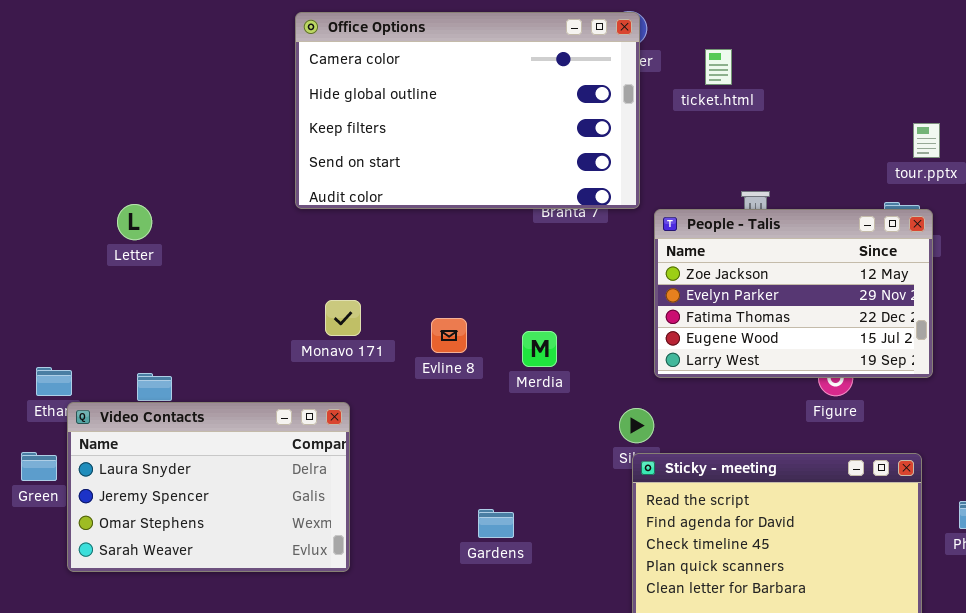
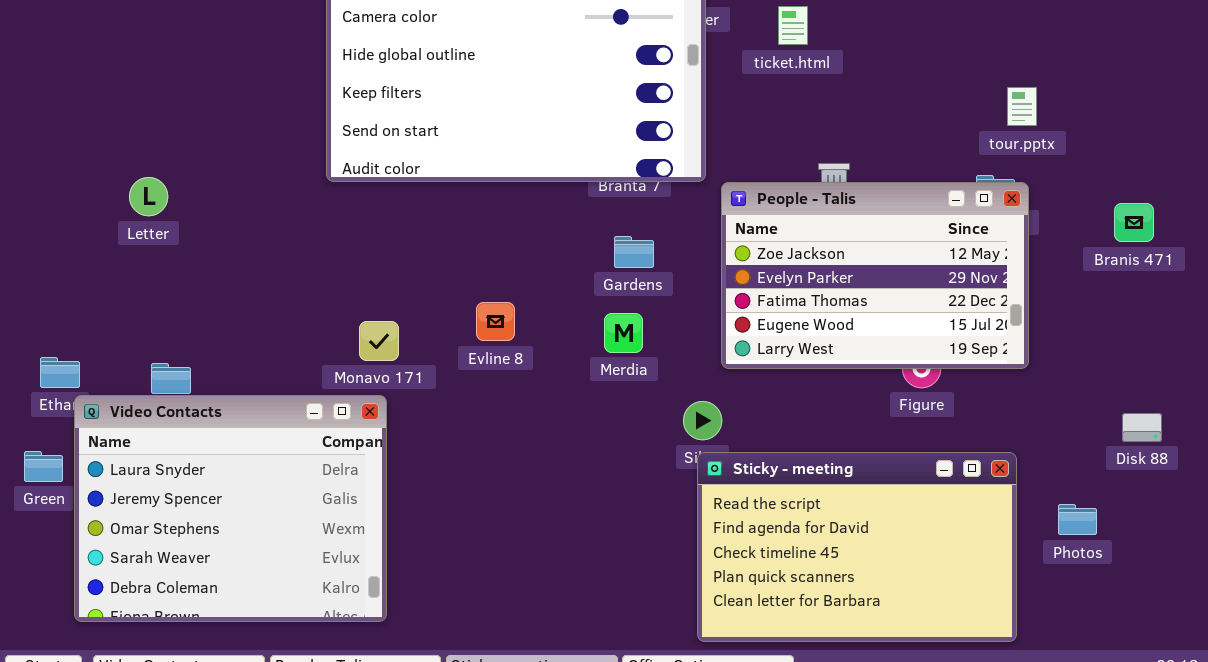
Monavo 171: [325,300,361,336] -> [359,321,399,361], moved
Merdia: [522,331,557,367] -> [604,313,643,353], moved
Video Contacts: [67,402,350,572] -> [74,395,387,622], resized
Gardens: [478,509,514,538] -> [614,236,654,268], moved

